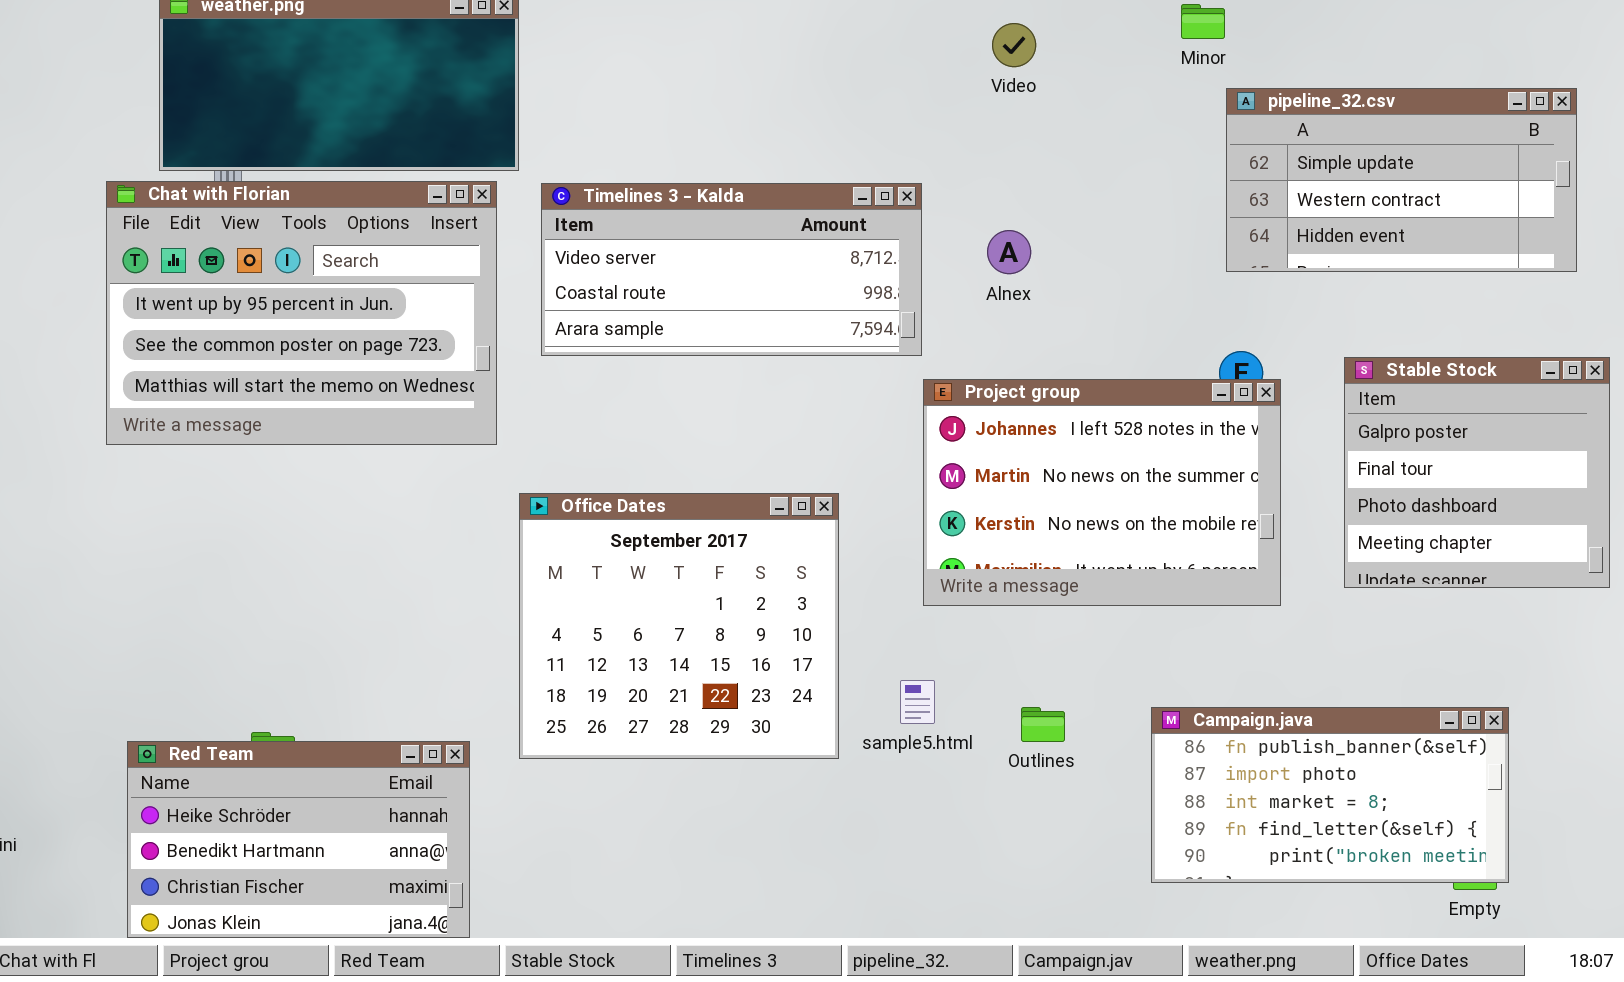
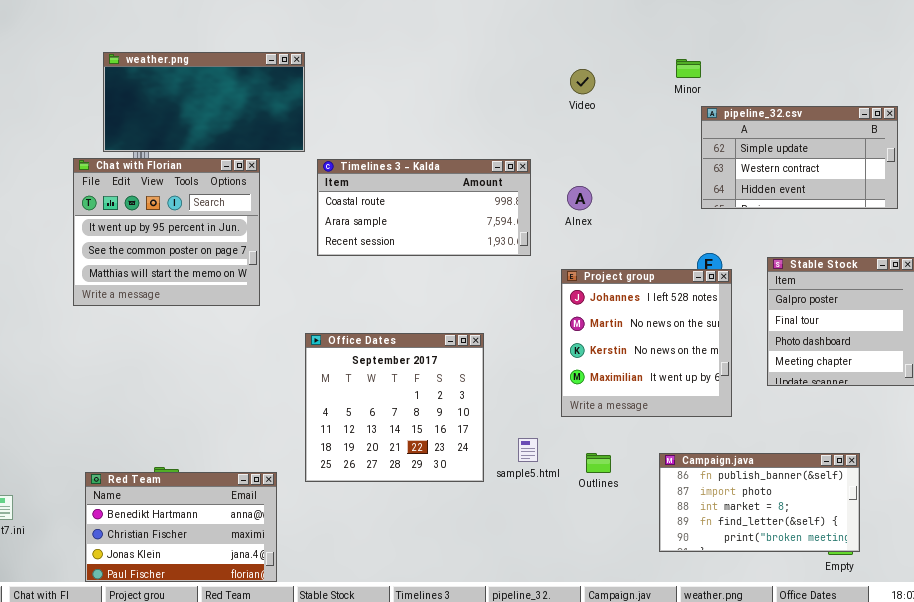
Chat with Florian: [106,181,497,445] -> [73,158,260,306], resized
Timelines 3 - Kalda: [541,183,922,356] -> [317,159,531,256], scrolled down 1 row
Project group: [923,379,1281,606] -> [561,269,732,417], resized
Red Team: [127,741,470,938] -> [85,472,277,582], scrolled down 1 row

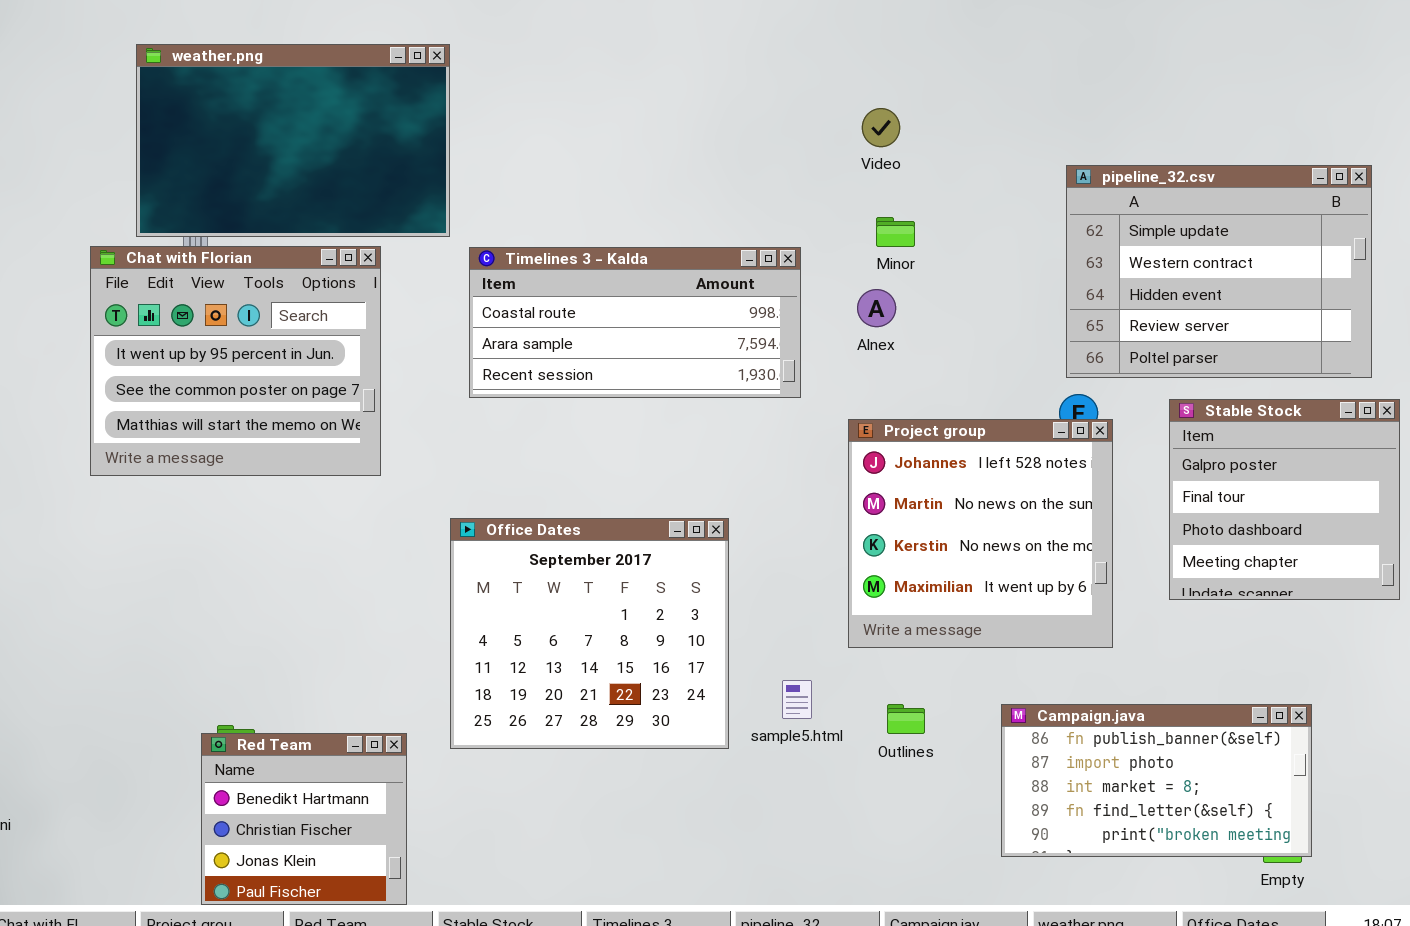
weather.png: [103,52,305,152] -> [136,44,450,237], resized
Minor: [676,59,701,78] -> [876,217,915,247], moved
pipeline_32.csv: [701,106,898,209] -> [1066,165,1372,378], resized
Red Team: [85,472,277,582] -> [201,733,407,905], resized

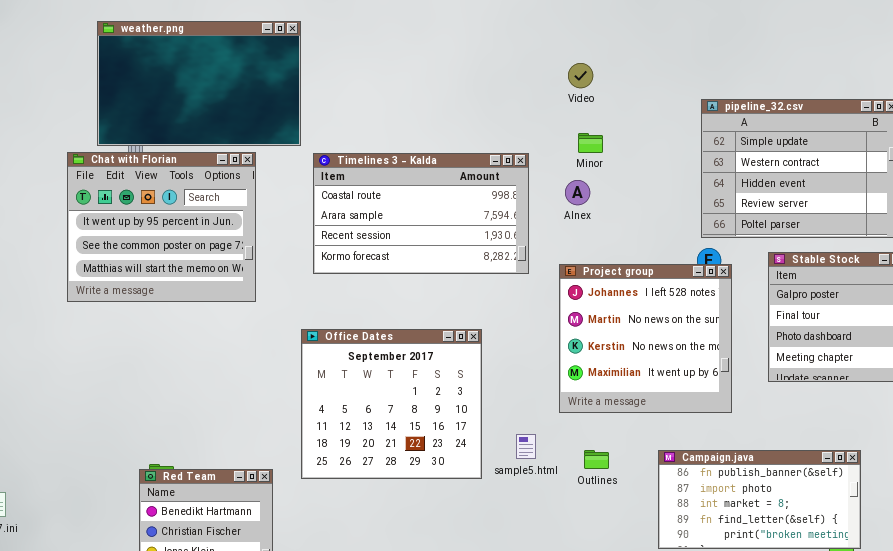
Timelines 3 - Kalda: [469,247,801,398] -> [313,153,529,274], resized

